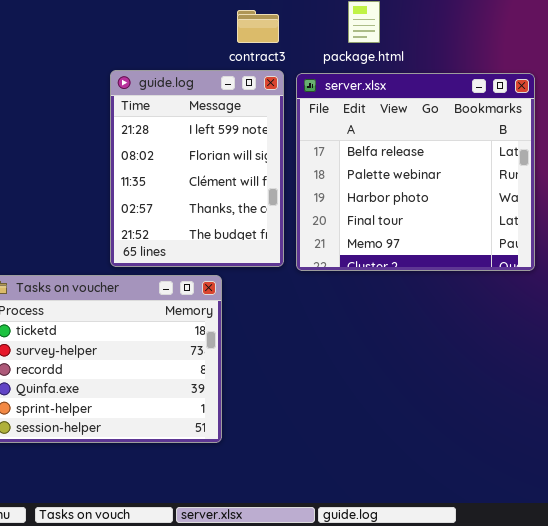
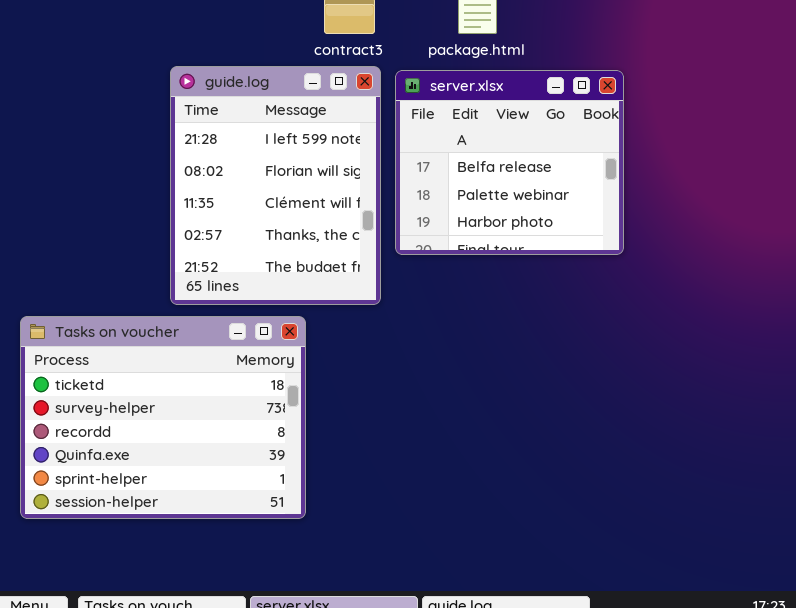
server.xlsx: [296,73,535,271] -> [395,70,624,255], resized

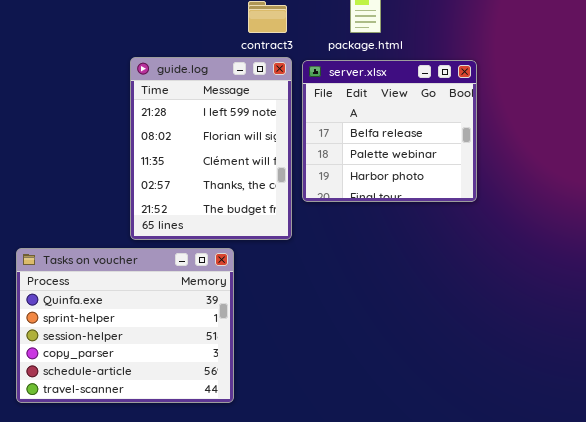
Tasks on voucher: [20,316,306,519] -> [16,248,234,403], scrolled down 3 rows

